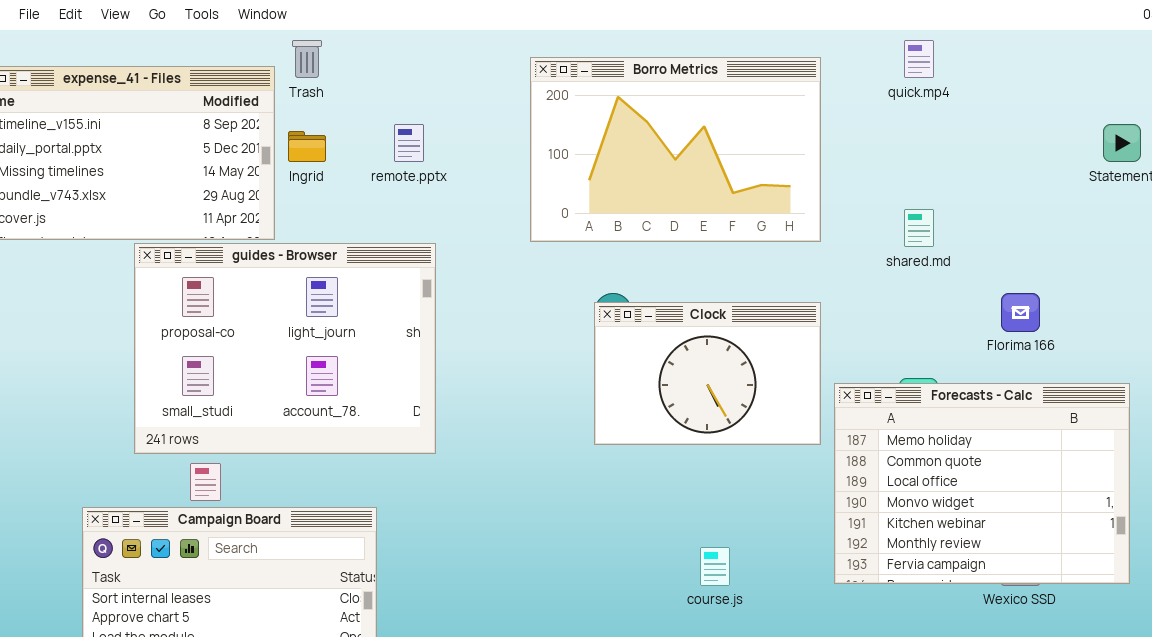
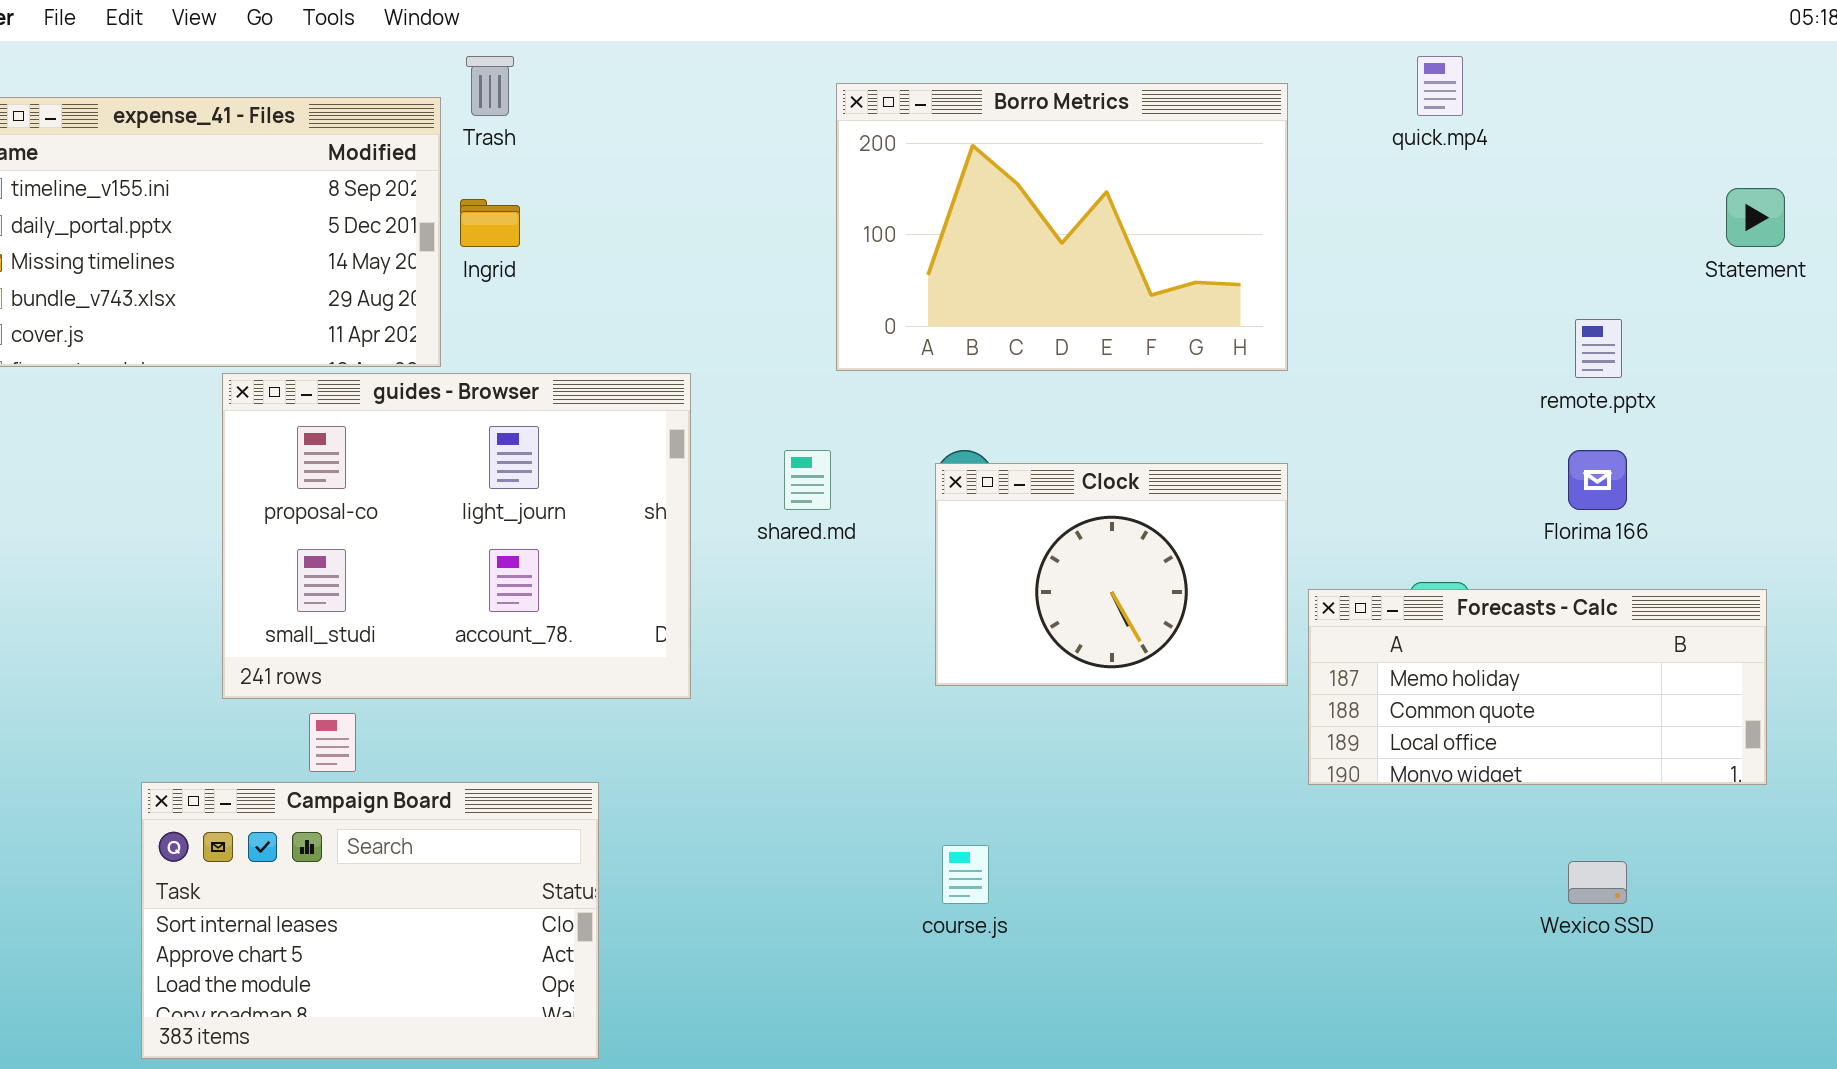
remote.pptx: [394,124,424,162] -> [1575,319,1622,378], moved
shared.md: [904,209,934,247] -> [784,450,831,510], moved
Forecasts - Calc: [834,383,1130,584] -> [1308,589,1767,785], resized
course.js: [700,547,730,586] -> [942,845,989,904], moved

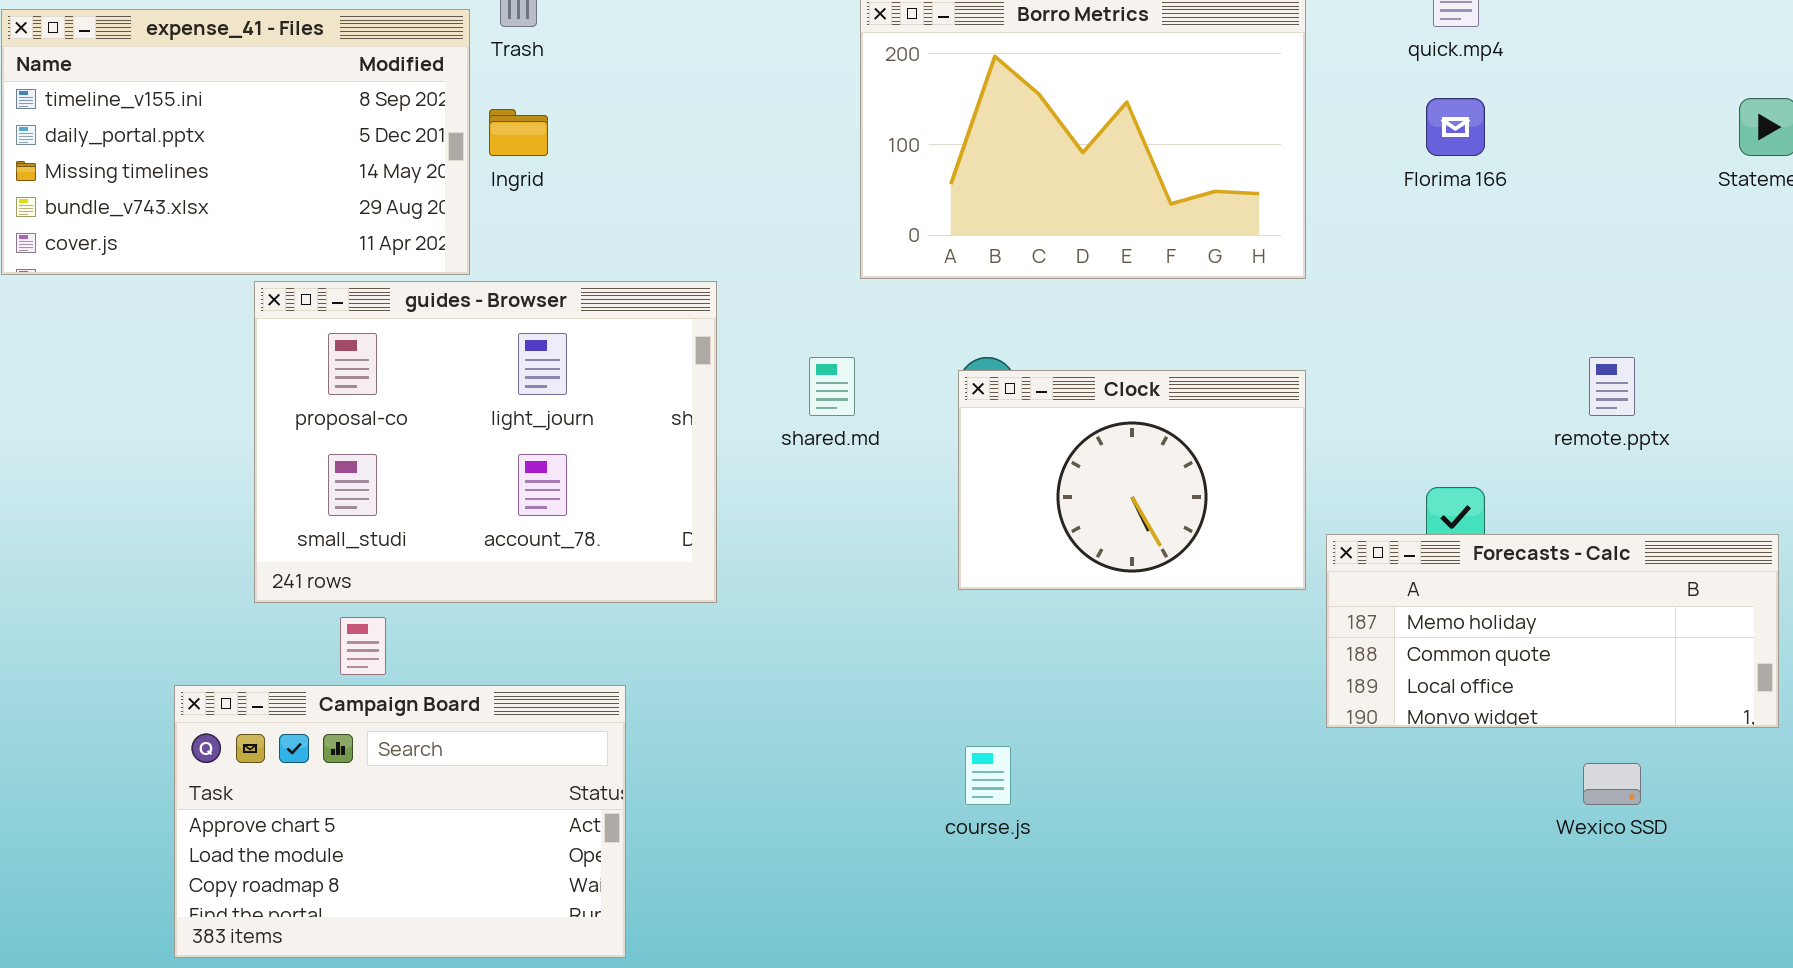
remote.pptx: [1575,319,1622,378] -> [1589,357,1635,416], moved
Florima 166: [1568,450,1627,510] -> [1426,98,1485,156], moved
Forecasts - Calc: [1308,589,1767,785] -> [1326,534,1779,728], moved
Campaign Board: [141,782,599,1059] -> [174,685,626,958], scrolled down 1 row

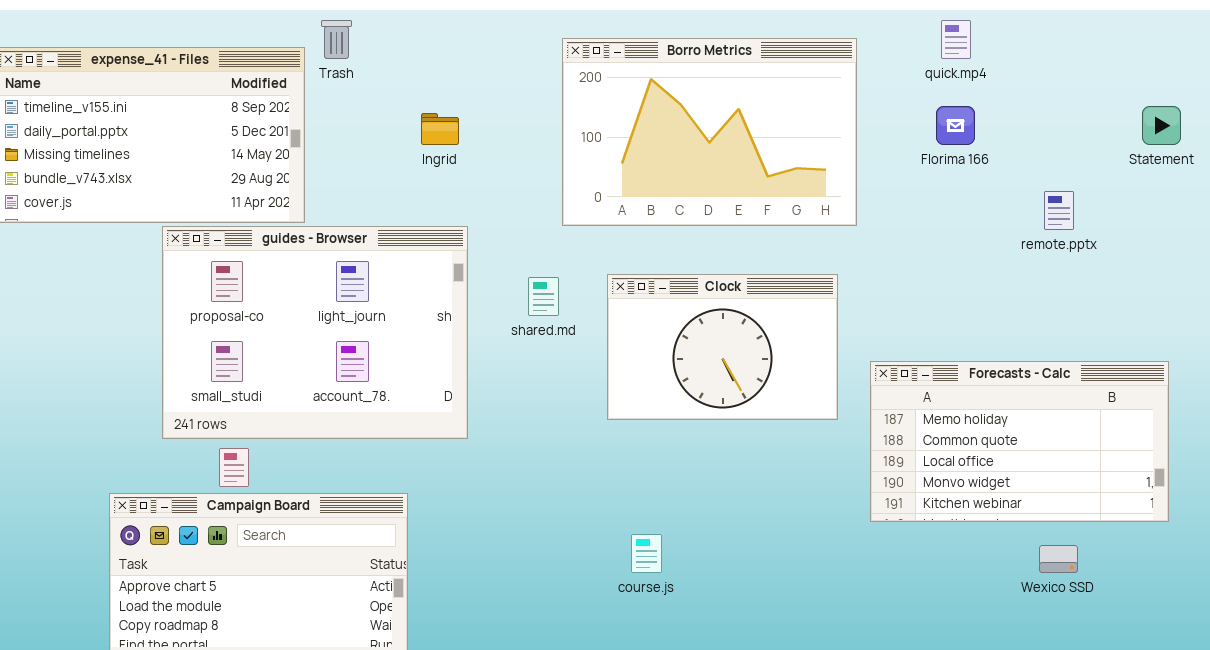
Ingrid: [489,109,548,156] -> [421,113,459,145], moved
remote.pptx: [1589,357,1635,416] -> [1044,191,1074,230], moved
Clock: [958,370,1306,590] -> [607,274,838,420], moved
Forecasts - Calc: [1326,534,1779,728] -> [870,361,1169,522], resized

